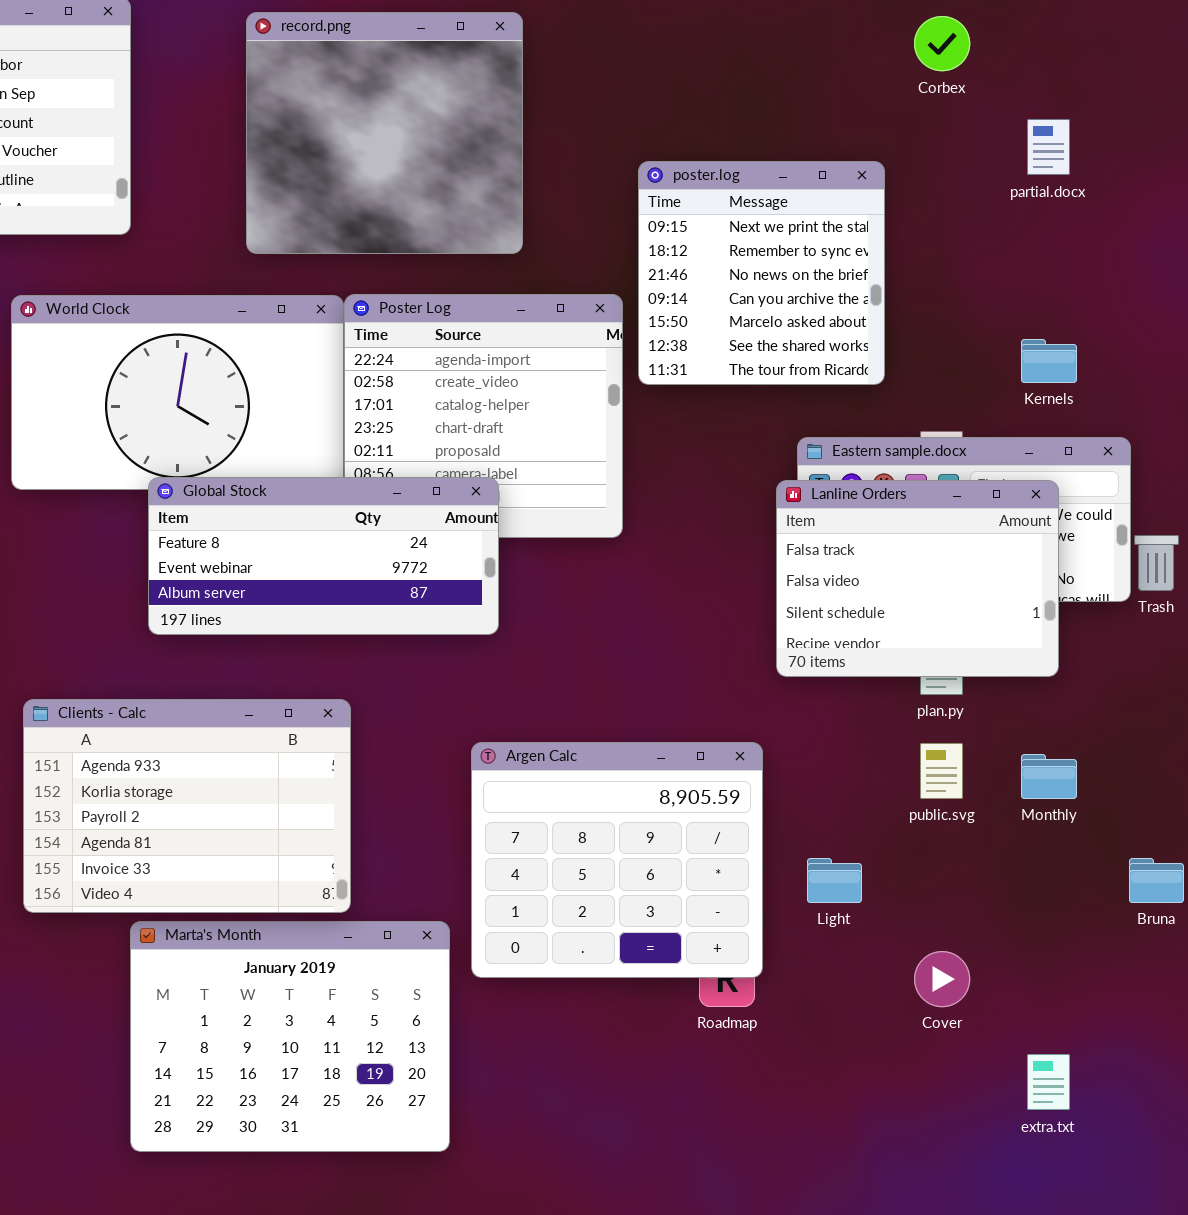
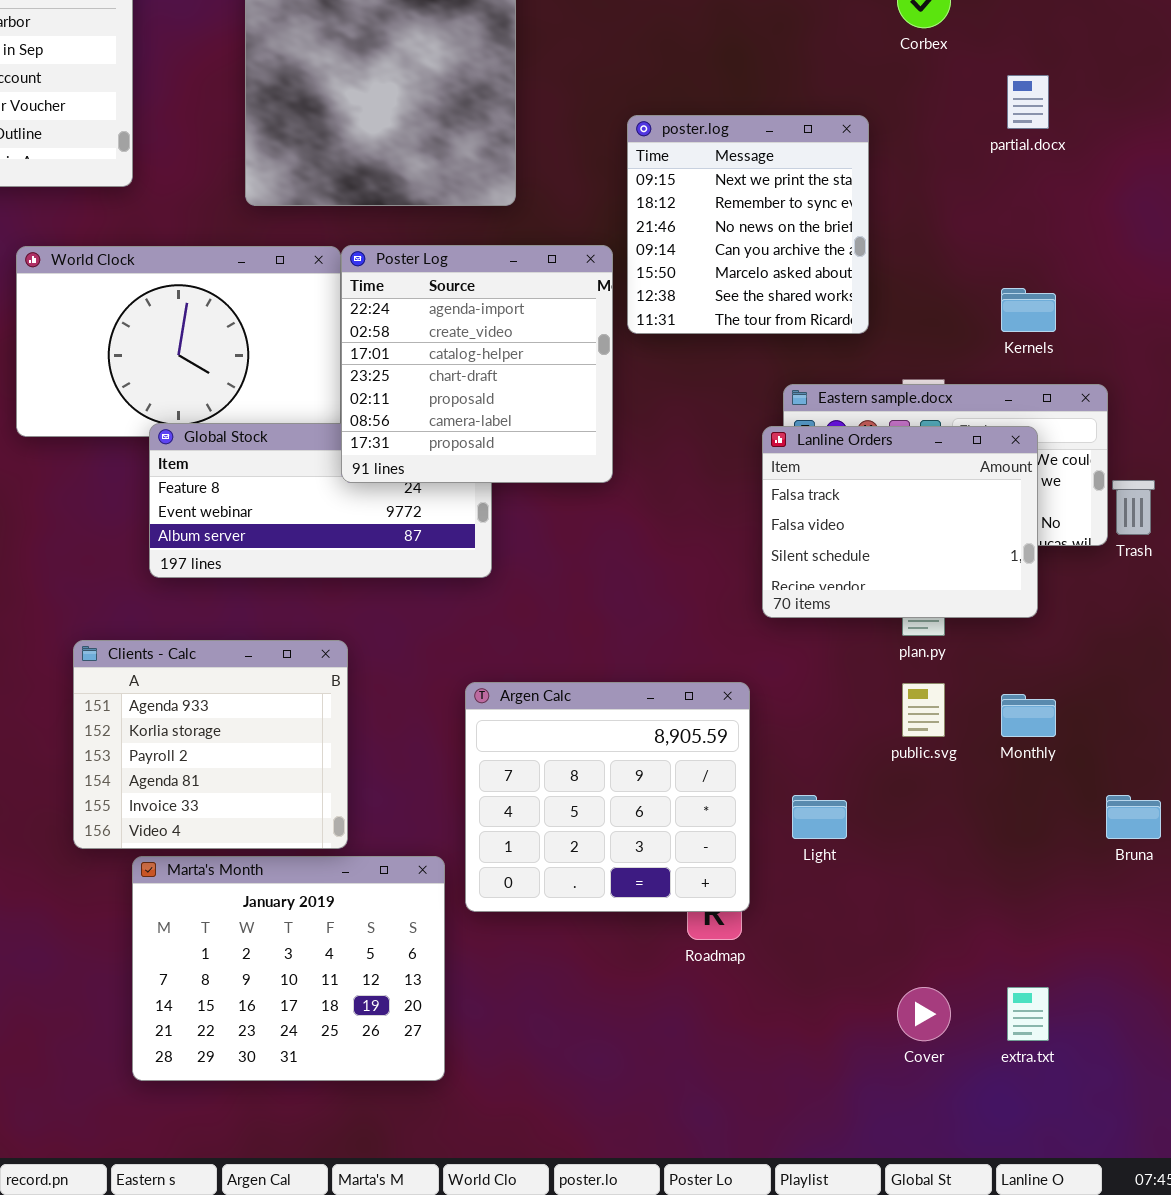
Poster Log: [344,294,623,538] -> [341,245,613,483], raised
Clients - Calc: [23,699,351,913] -> [73,640,348,849], resized
Cover: [914,951,970,1007] -> [897,987,951,1041], moved

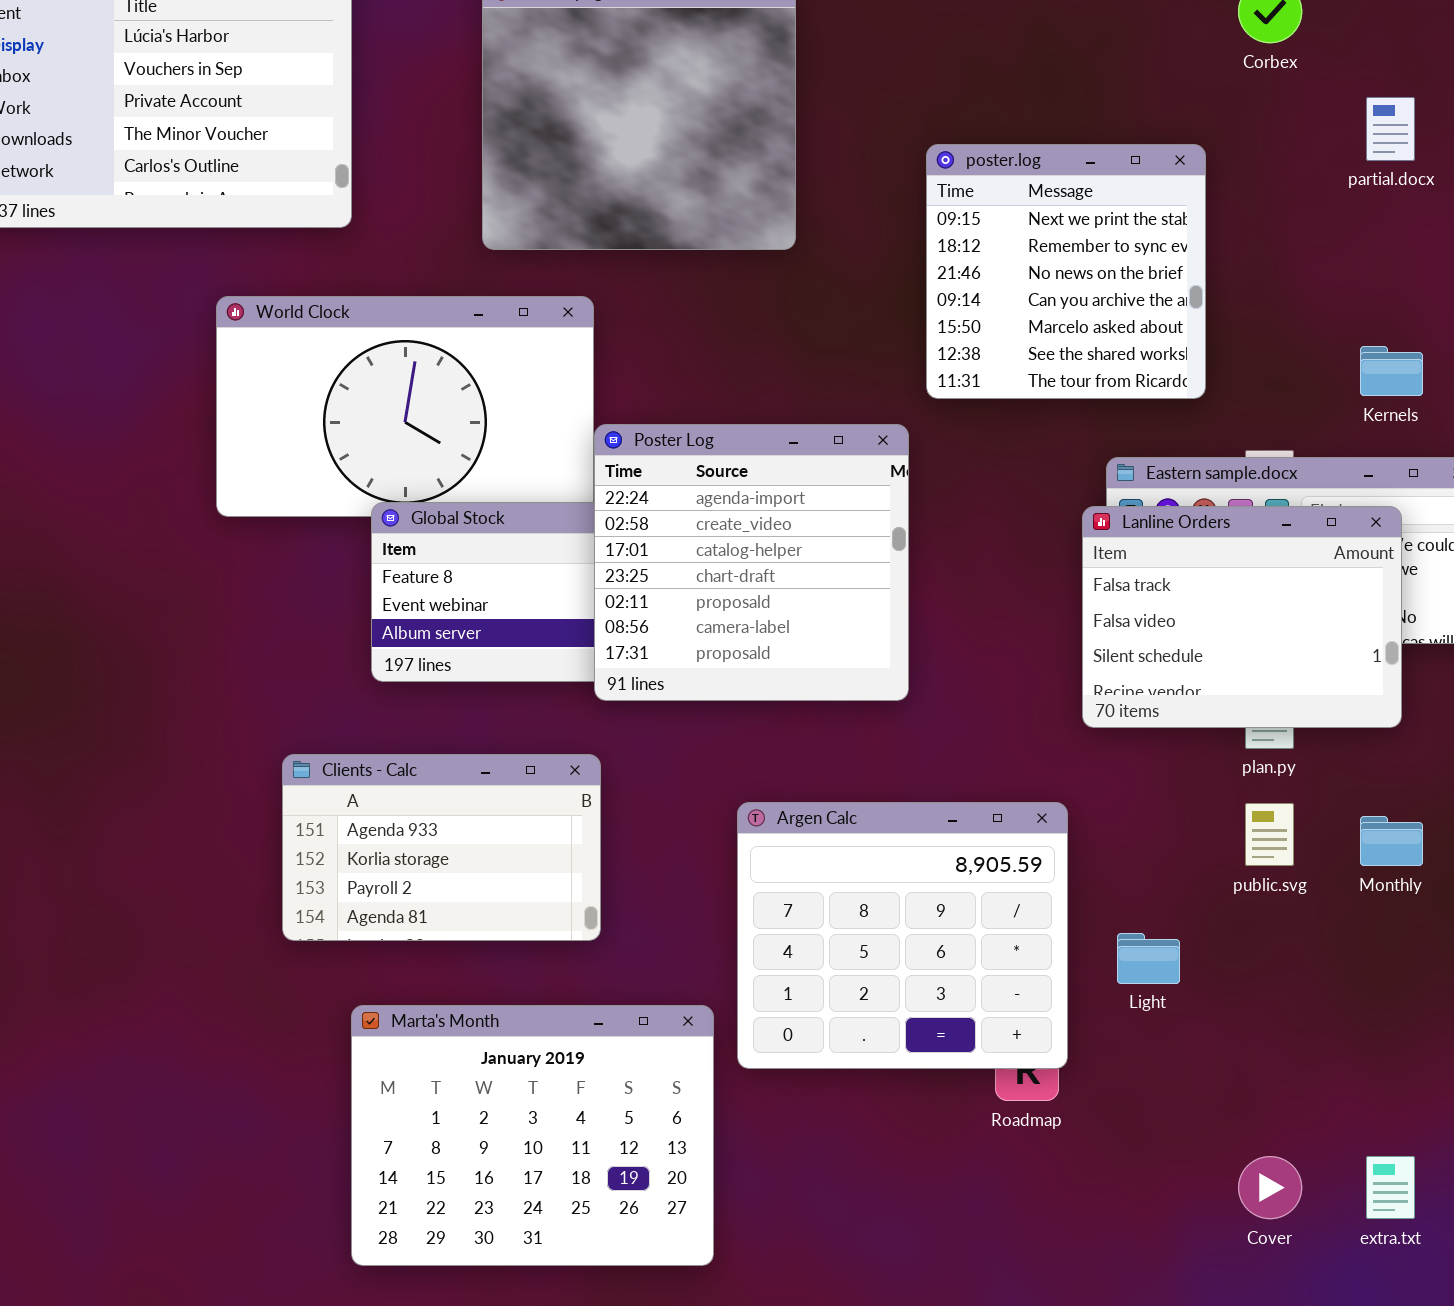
Poster Log: [341,245,613,483] -> [594,424,909,701], moved
Clients - Calc: [73,640,348,849] -> [282,754,601,941], resized

